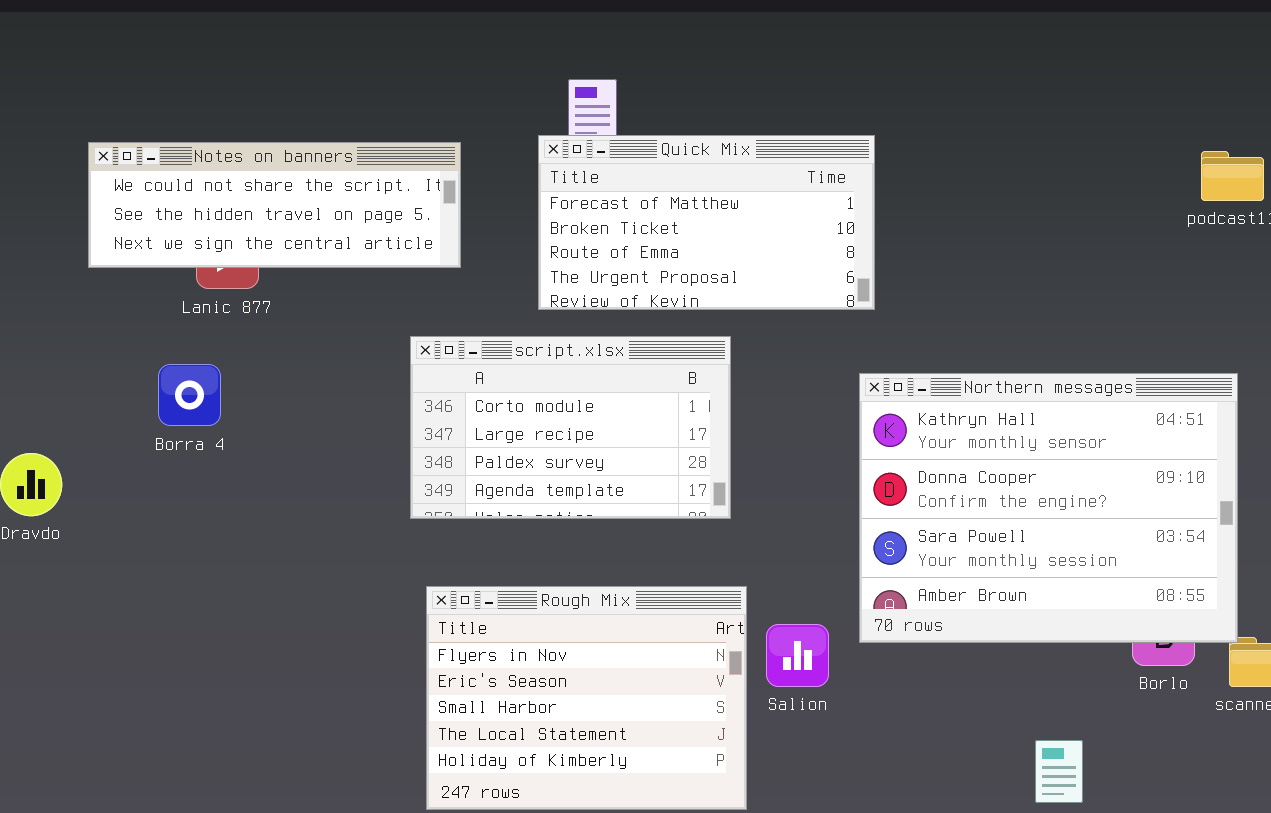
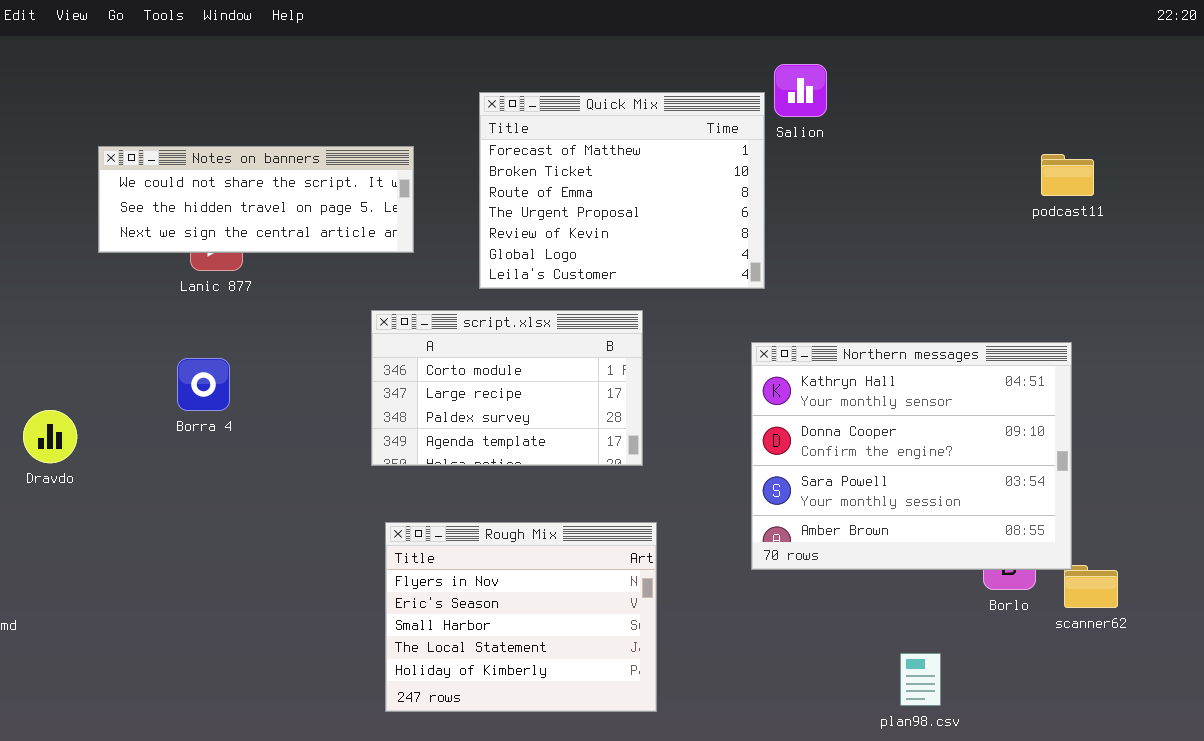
Quick Mix: [538,135,875,310] -> [479,92,765,289], resized
Borra 4: [158,364,221,426] -> [177,358,230,411], moved
Salion: [766,624,829,687] -> [774,64,827,117], moved

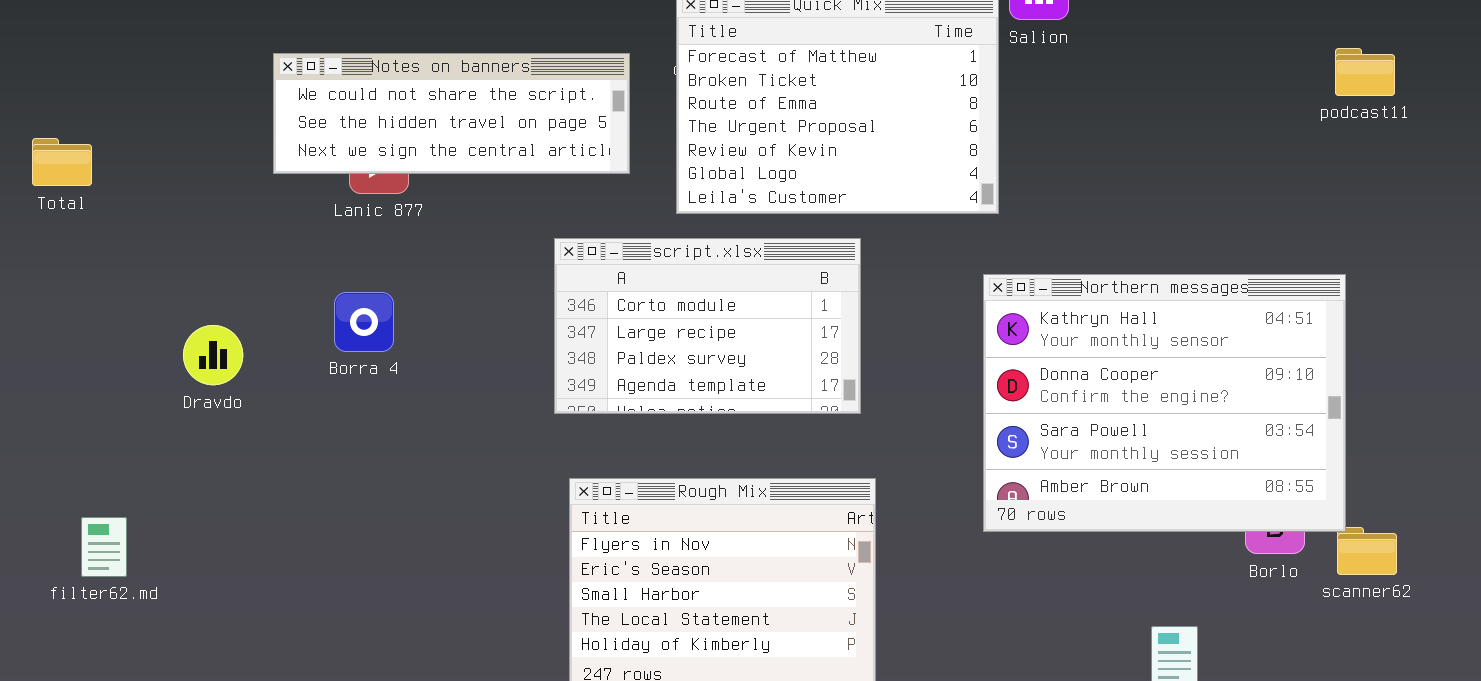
Notes on banners: [98,146,414,253] -> [273,53,630,174], moved
podcast11: [1041,154,1094,196] -> [1335,48,1395,96], moved
Dravdo: [23,410,77,463] -> [183,325,243,385], moved

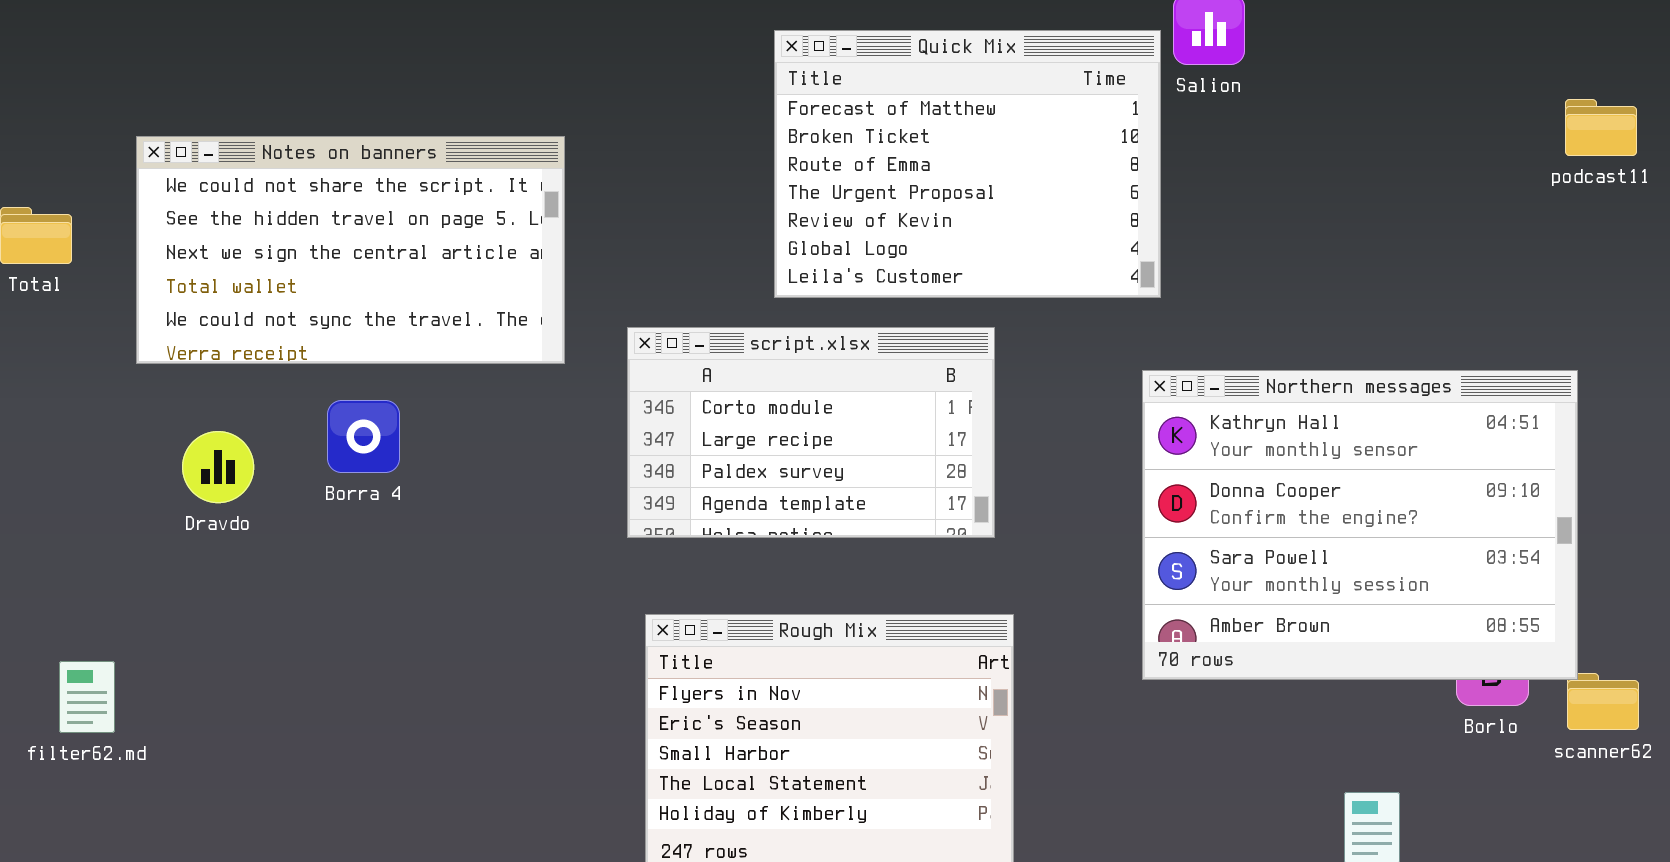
Notes on banners: [273,53,630,174] -> [136,136,565,364], moved, resized
Borra 4: [334,292,394,352] -> [327,400,400,473], moved

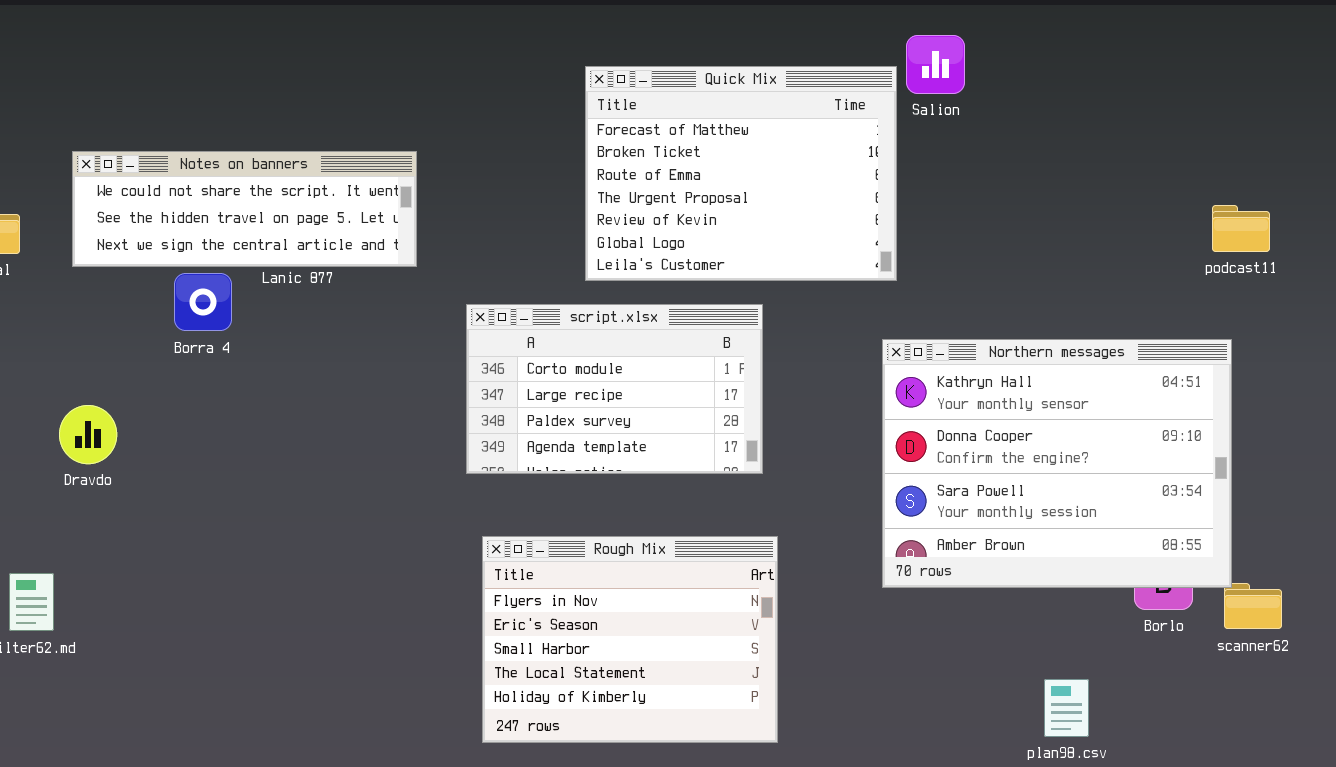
podcast11: [1565,99,1637,156] -> [1212,205,1270,252], moved
Notes on banners: [136,136,565,364] -> [72,151,417,267], resized
Borra 4: [327,400,400,473] -> [174,273,232,331], moved
Dravdo: [182,431,254,503] -> [59,405,117,464], moved

